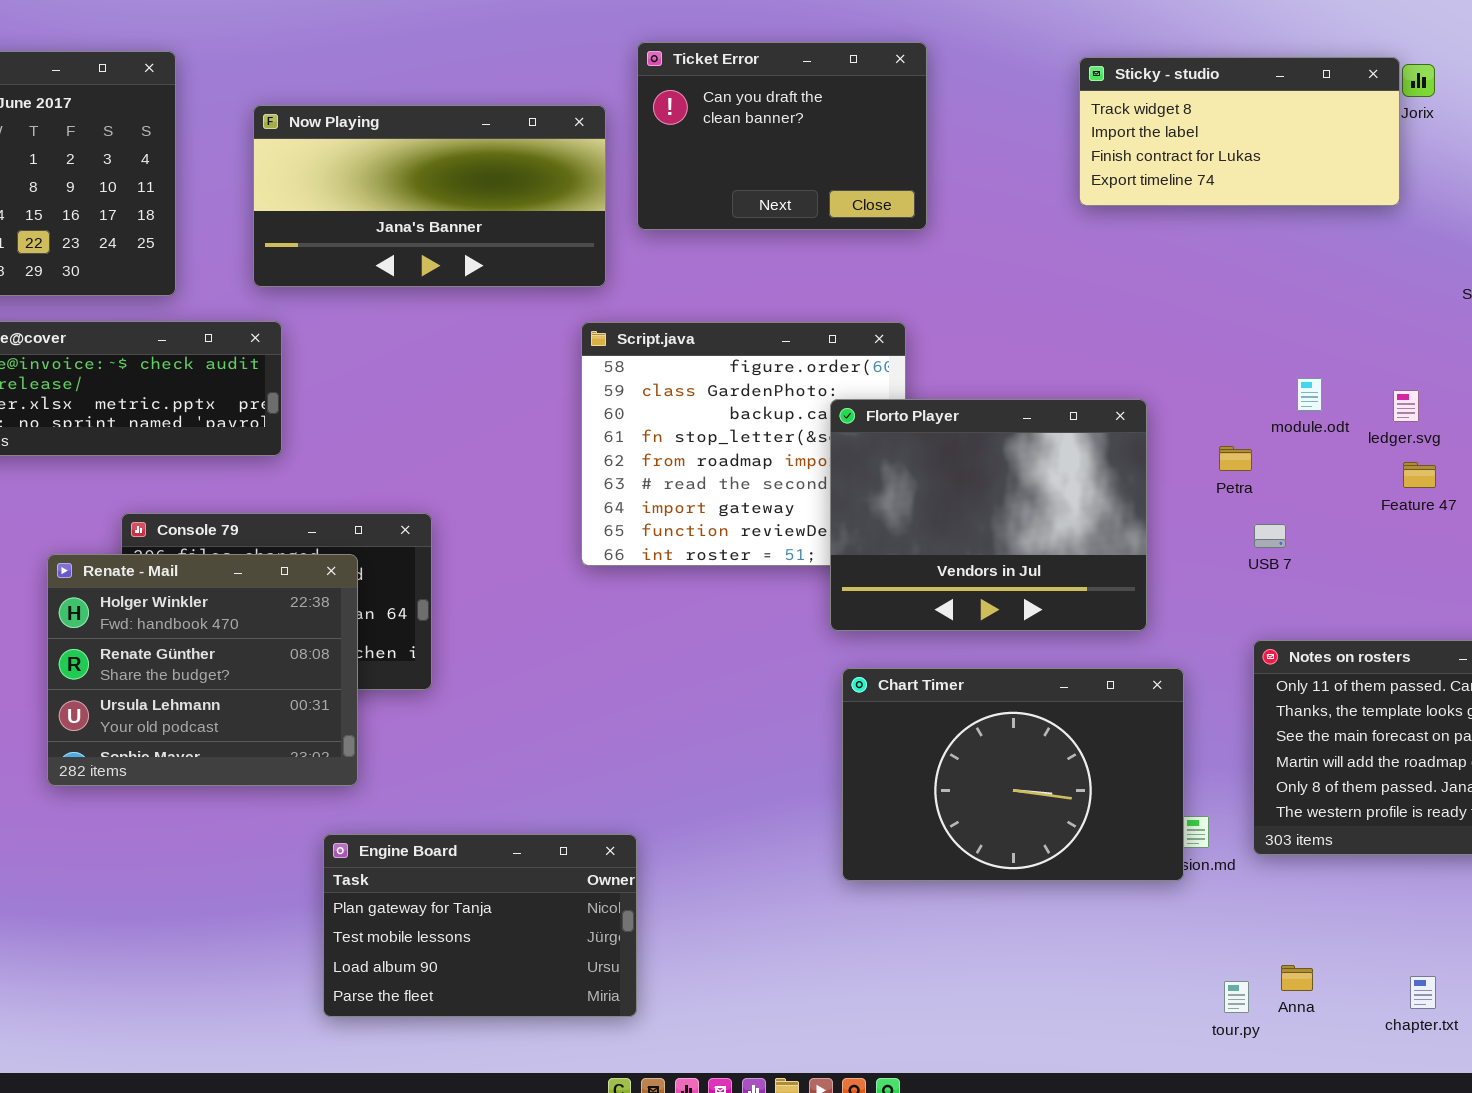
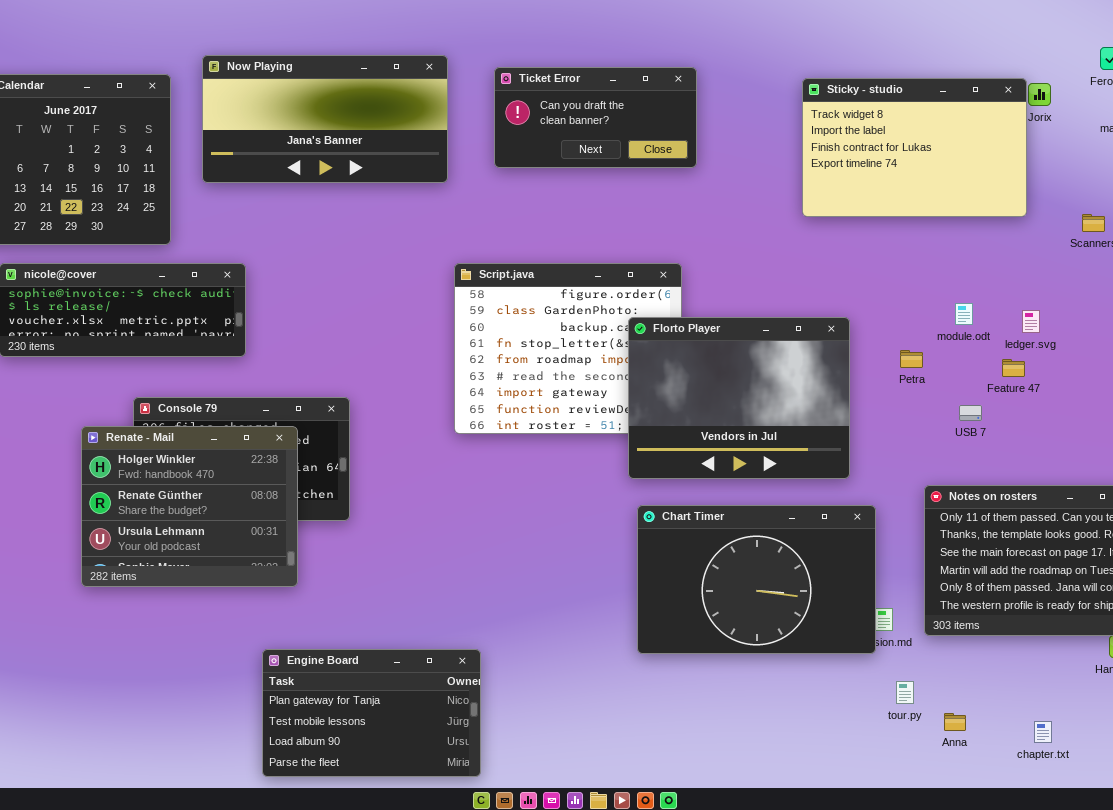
Ticket Error: [637,42,927,230] -> [494,67,697,168], resized
Sticky - studio: [1079,57,1400,206] -> [802,78,1027,217], resized
Now Playing: [253,105,606,287] -> [202,55,448,183], moved
Feature 47: [1403,462,1436,488] -> [1002,359,1025,377], moved
USB 7: [1254,524,1286,548] -> [959,405,982,421], moved
Engine Board: [323,834,637,1017] -> [262,649,481,777], moved
tour.py: [1224,981,1249,1013] -> [896,681,914,704], moved

